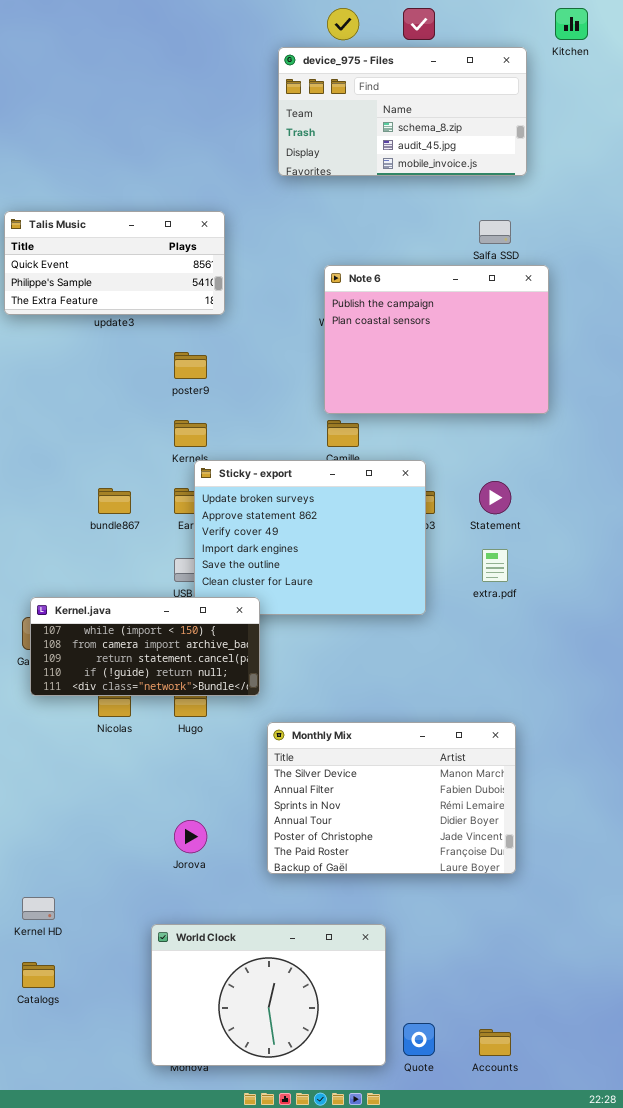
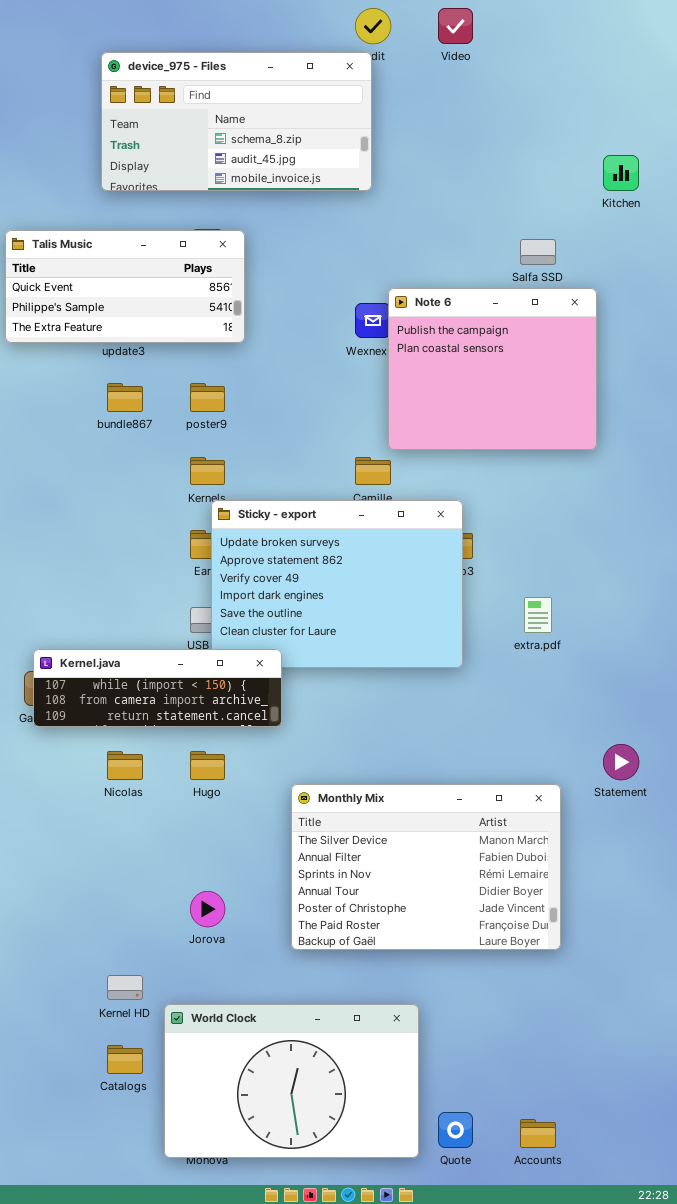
Kitchen: [555,8,588,40] -> [603,155,639,191], moved
device_975 - Files: [278,47,527,176] -> [101,52,372,191], moved
Note 6: [324,265,549,414] -> [388,288,597,450], resized
Statement: [479,481,511,514] -> [603,744,639,780], moved
bundle867: [98,488,131,514] -> [107,383,143,412], moved
Kernel.java: [30,597,260,696] -> [33,649,282,727], resized
Kernel HD: [22,897,55,920] -> [107,975,143,1000], moved
Catalogs: [22,962,55,988] -> [107,1045,143,1074], moved

